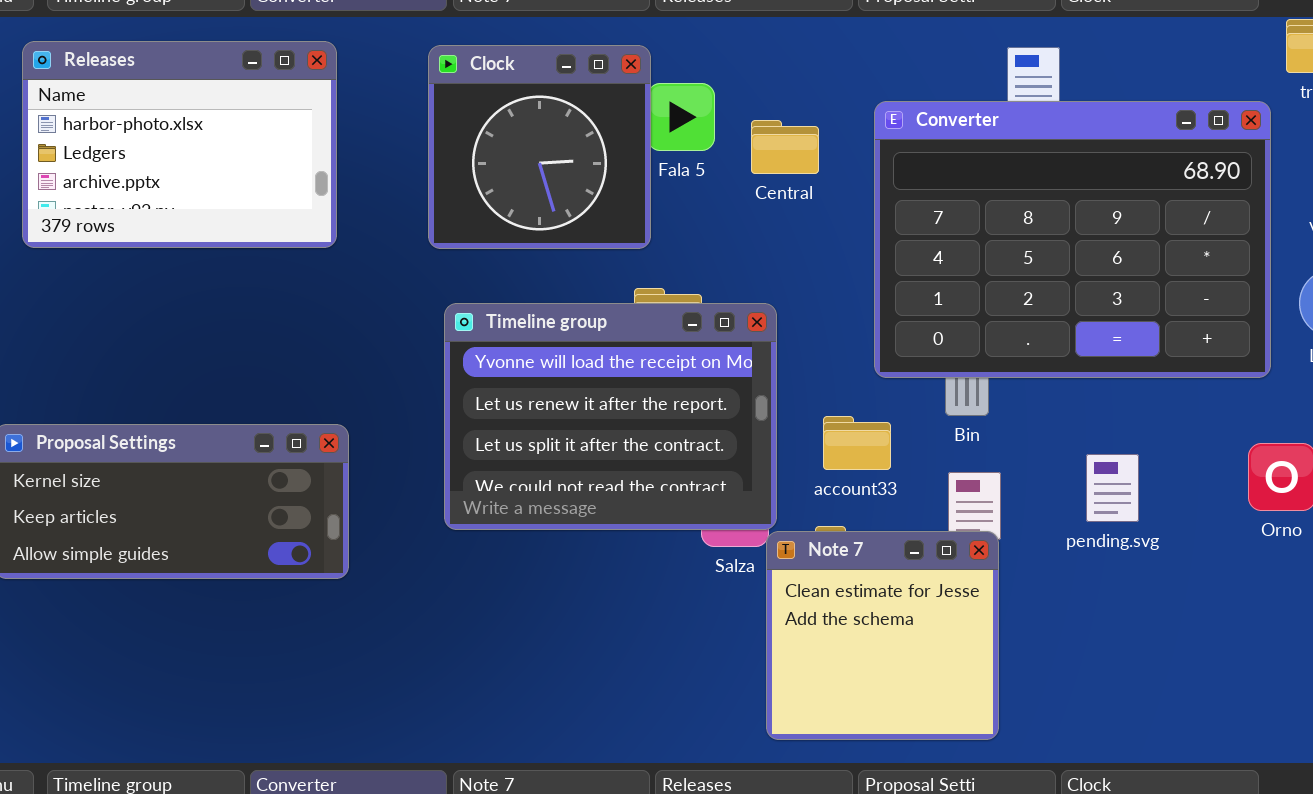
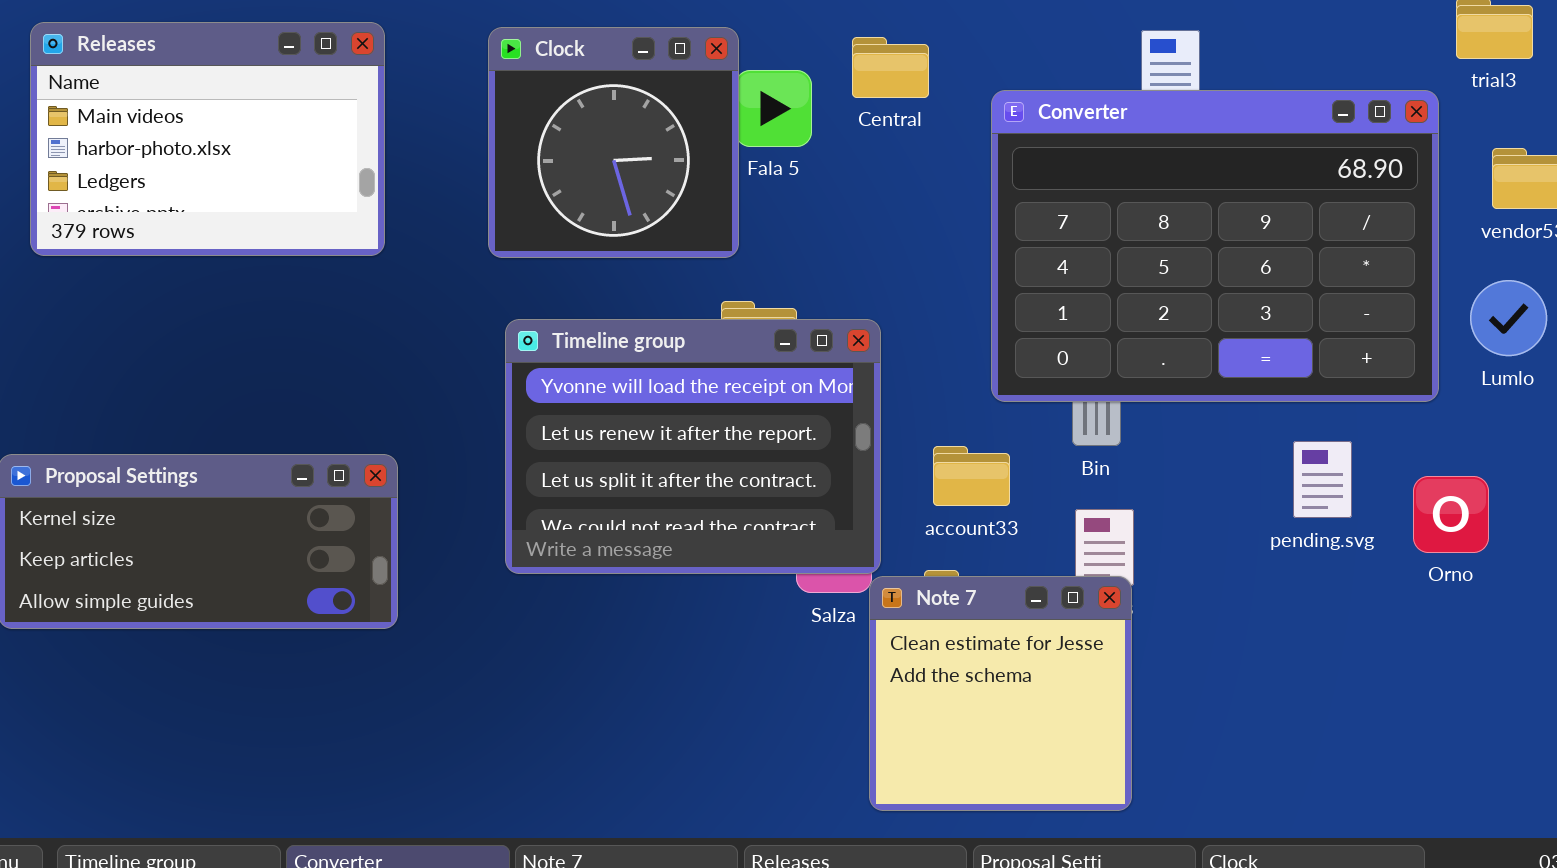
Releases: [22,41,337,248] -> [30,22,385,256], scrolled up 1 row
Central: [751,120,819,174] -> [852,37,929,98], moved
pending.svg: [1086,454,1139,522] -> [1293,441,1352,518], moved

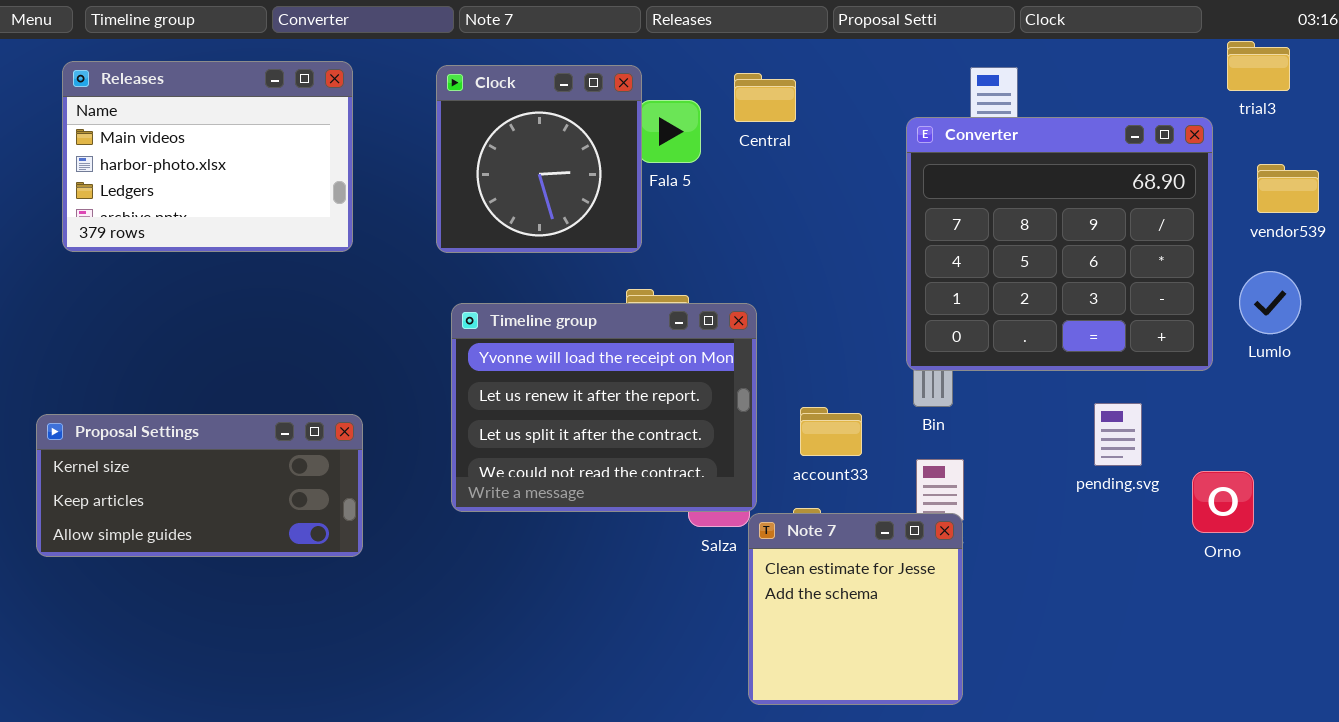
Converter: [991,90,1439,402] -> [906,117,1213,371], resized
Orno: [1413,476,1489,553] -> [1192,471,1254,533], moved

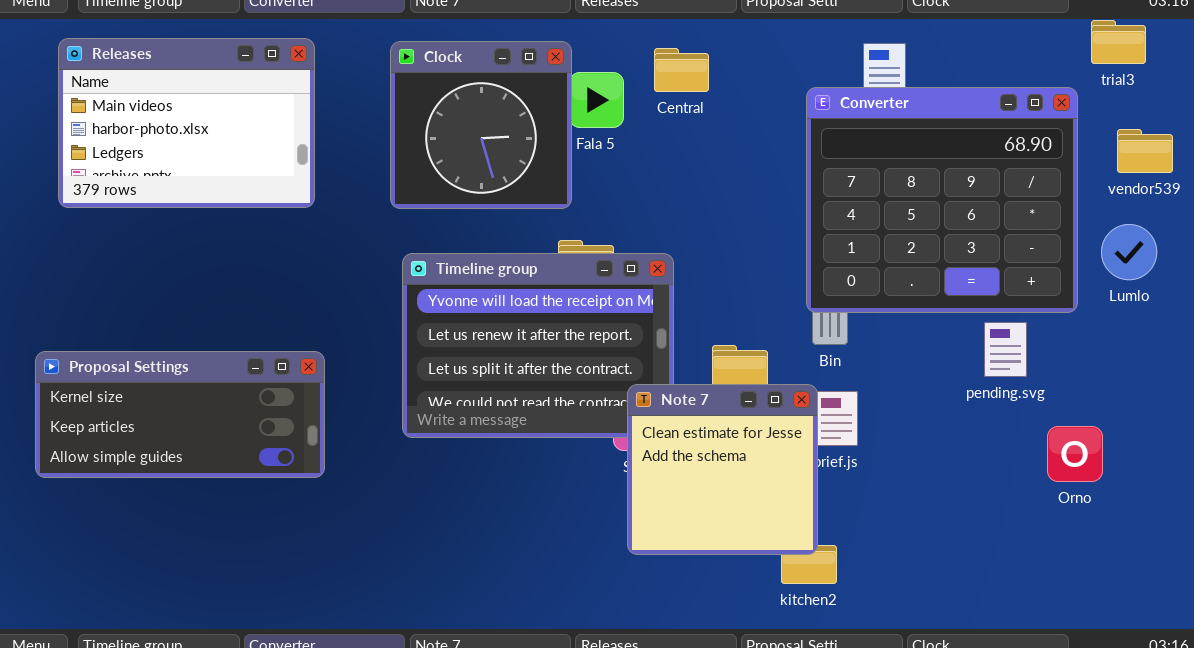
pending.svg: [1094,403,1142,466] -> [984,322,1027,377], moved
Orno: [1192,471,1254,533] -> [1047,426,1103,482], moved
Note 7: [748,513,963,705] -> [627,384,818,555], moved

